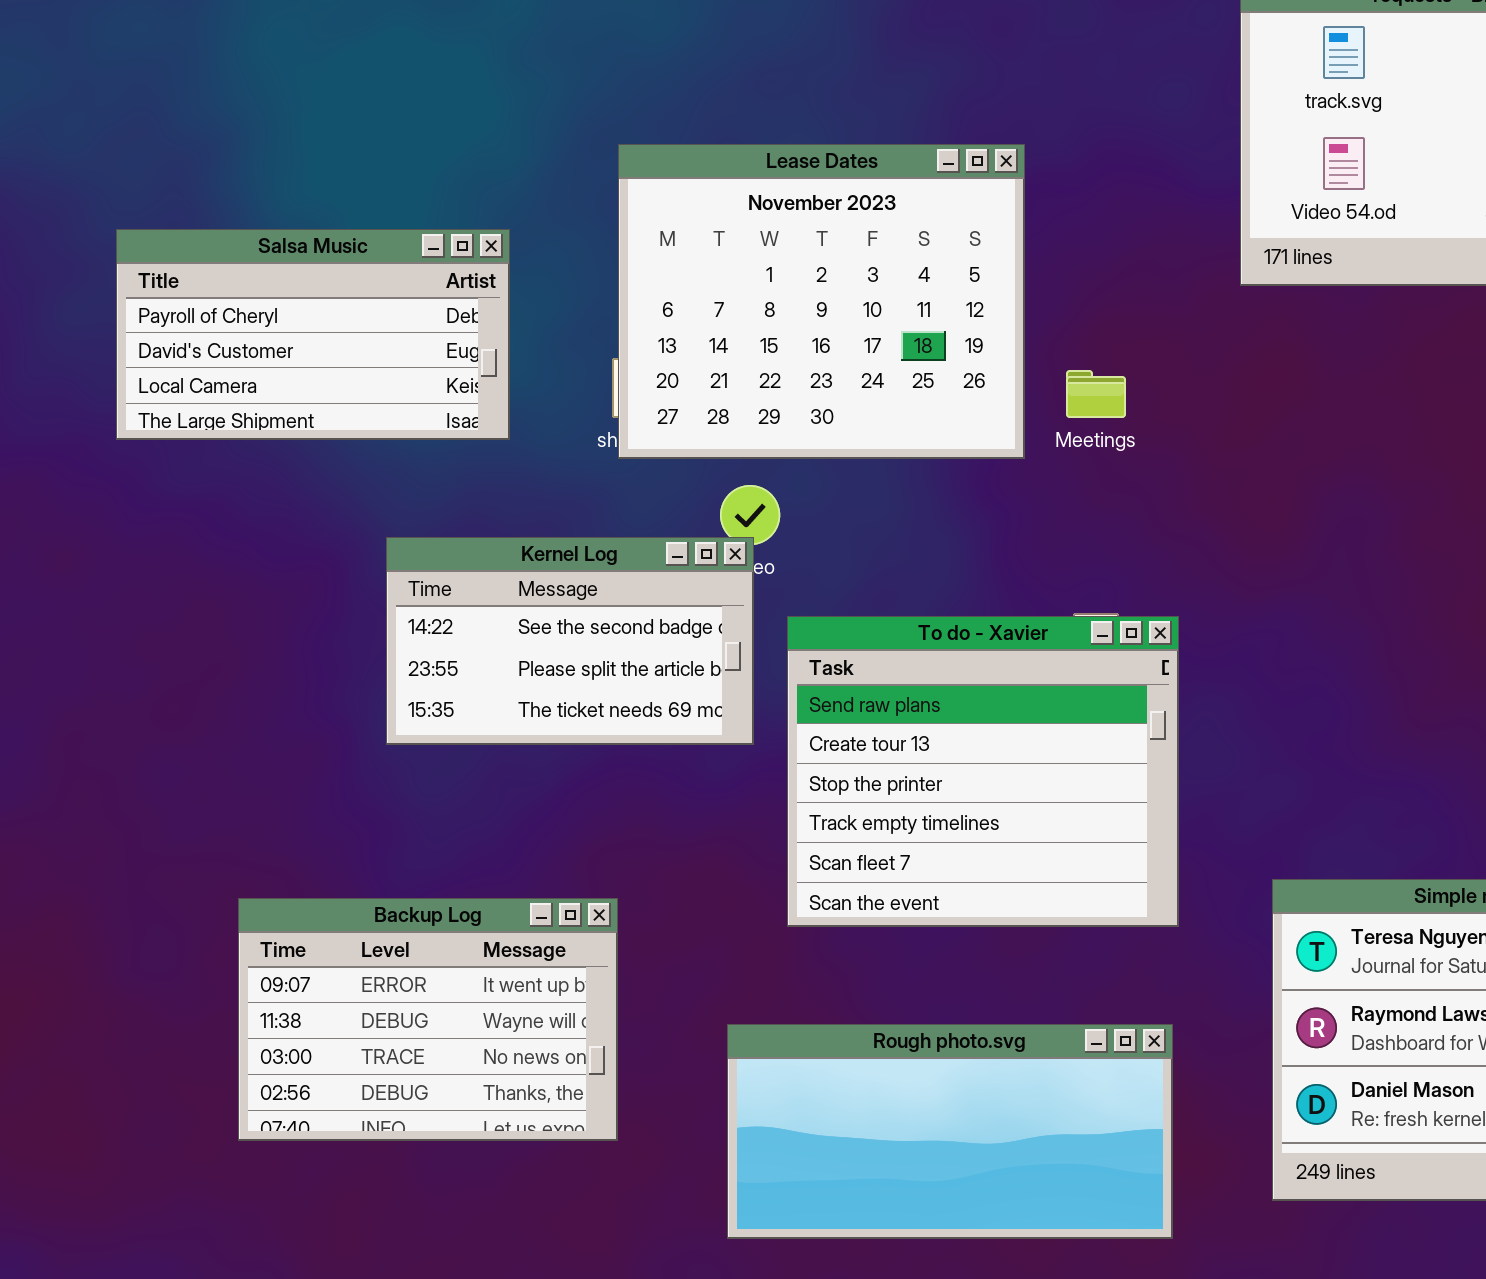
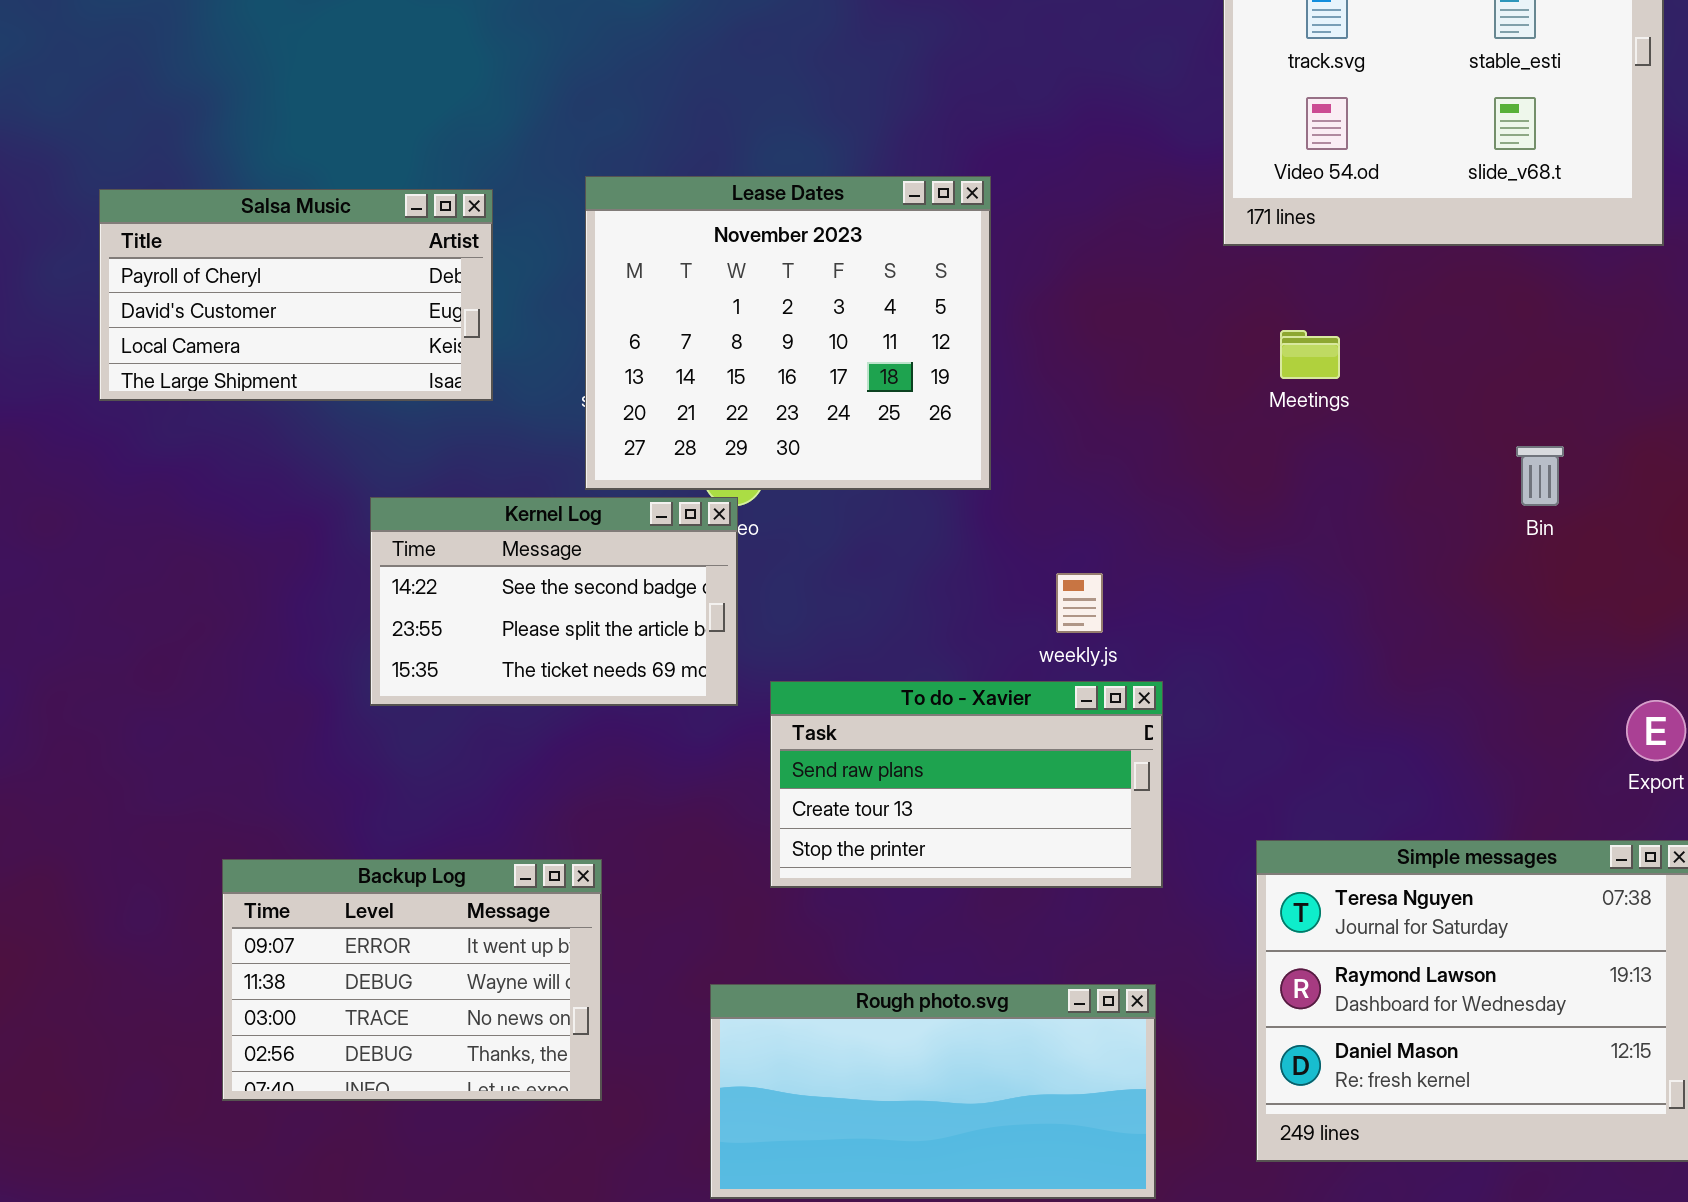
Lease Dates: [618,144,1025,459] -> [585,176,991,490], moved
Meetings: [1066,370,1126,418] -> [1280,330,1340,379], moved
To do - Xavier: [787,616,1179,927] -> [770,681,1163,888], resized

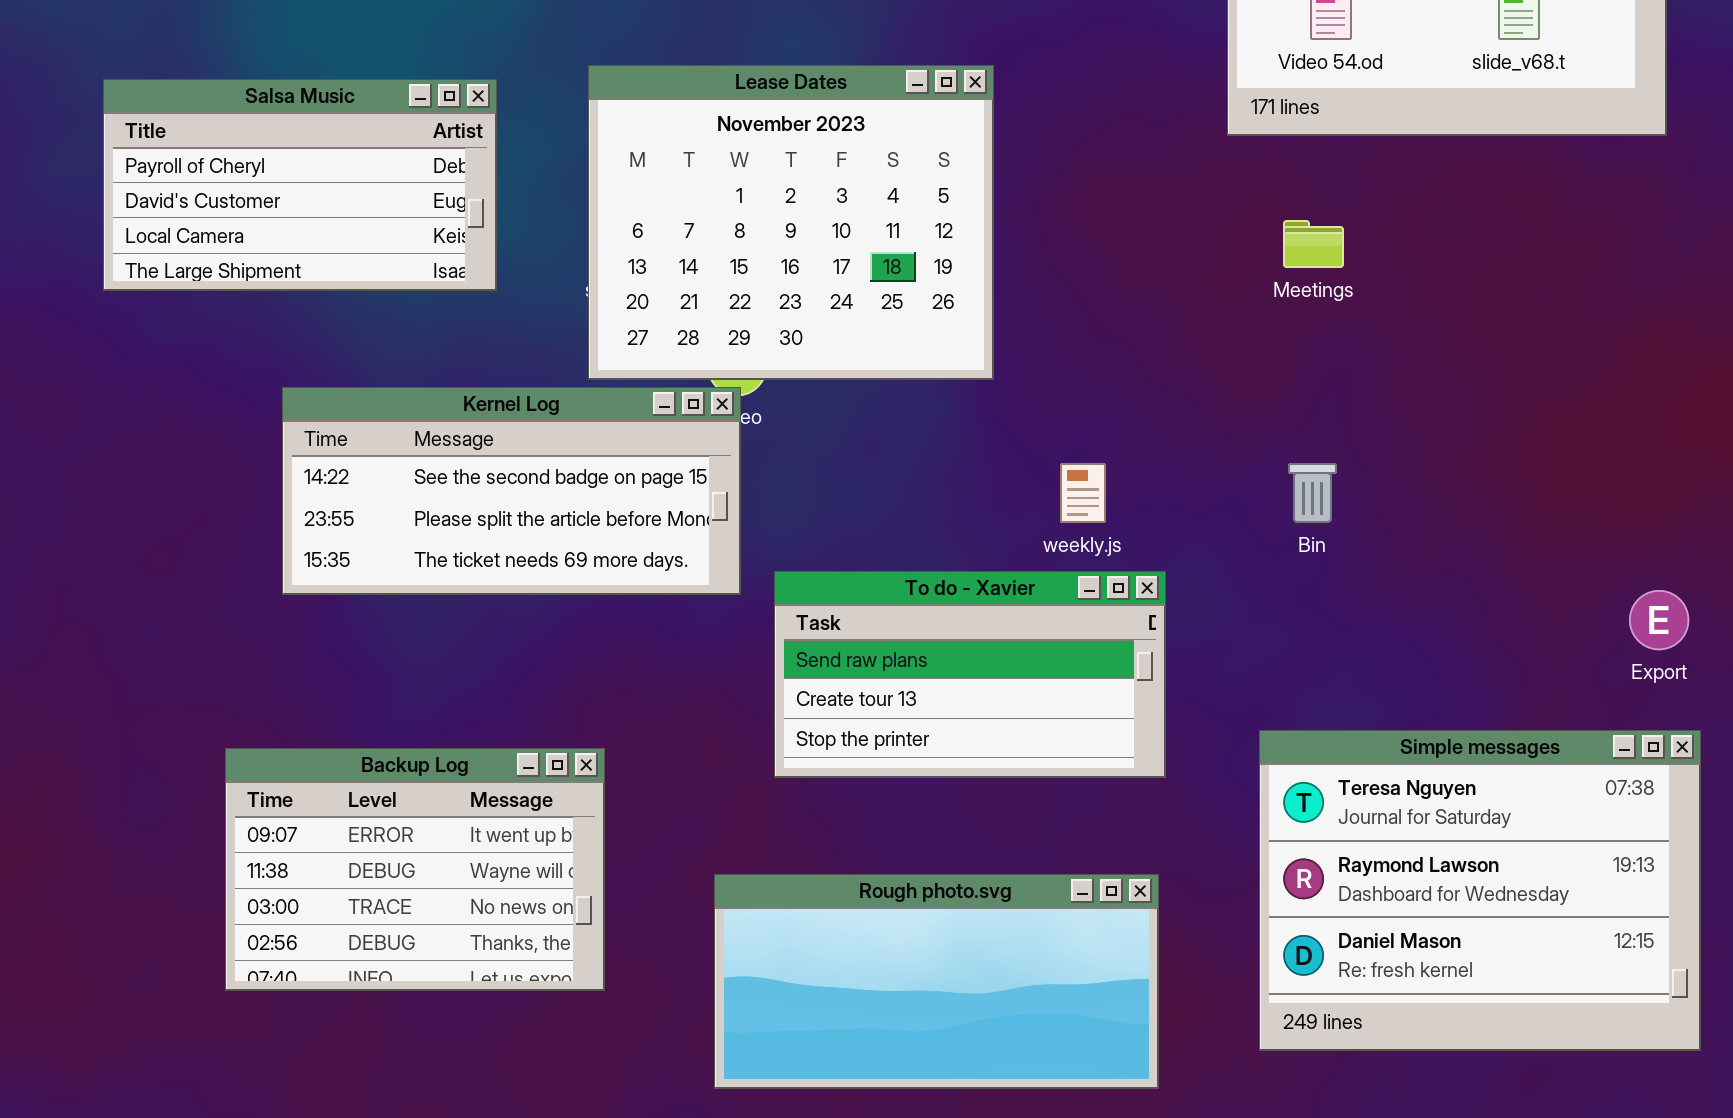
Bin: [1516,446,1564,506] -> [1288,463,1337,523], moved
Kernel Log: [370,497,738,706] -> [282,387,741,595], resized

